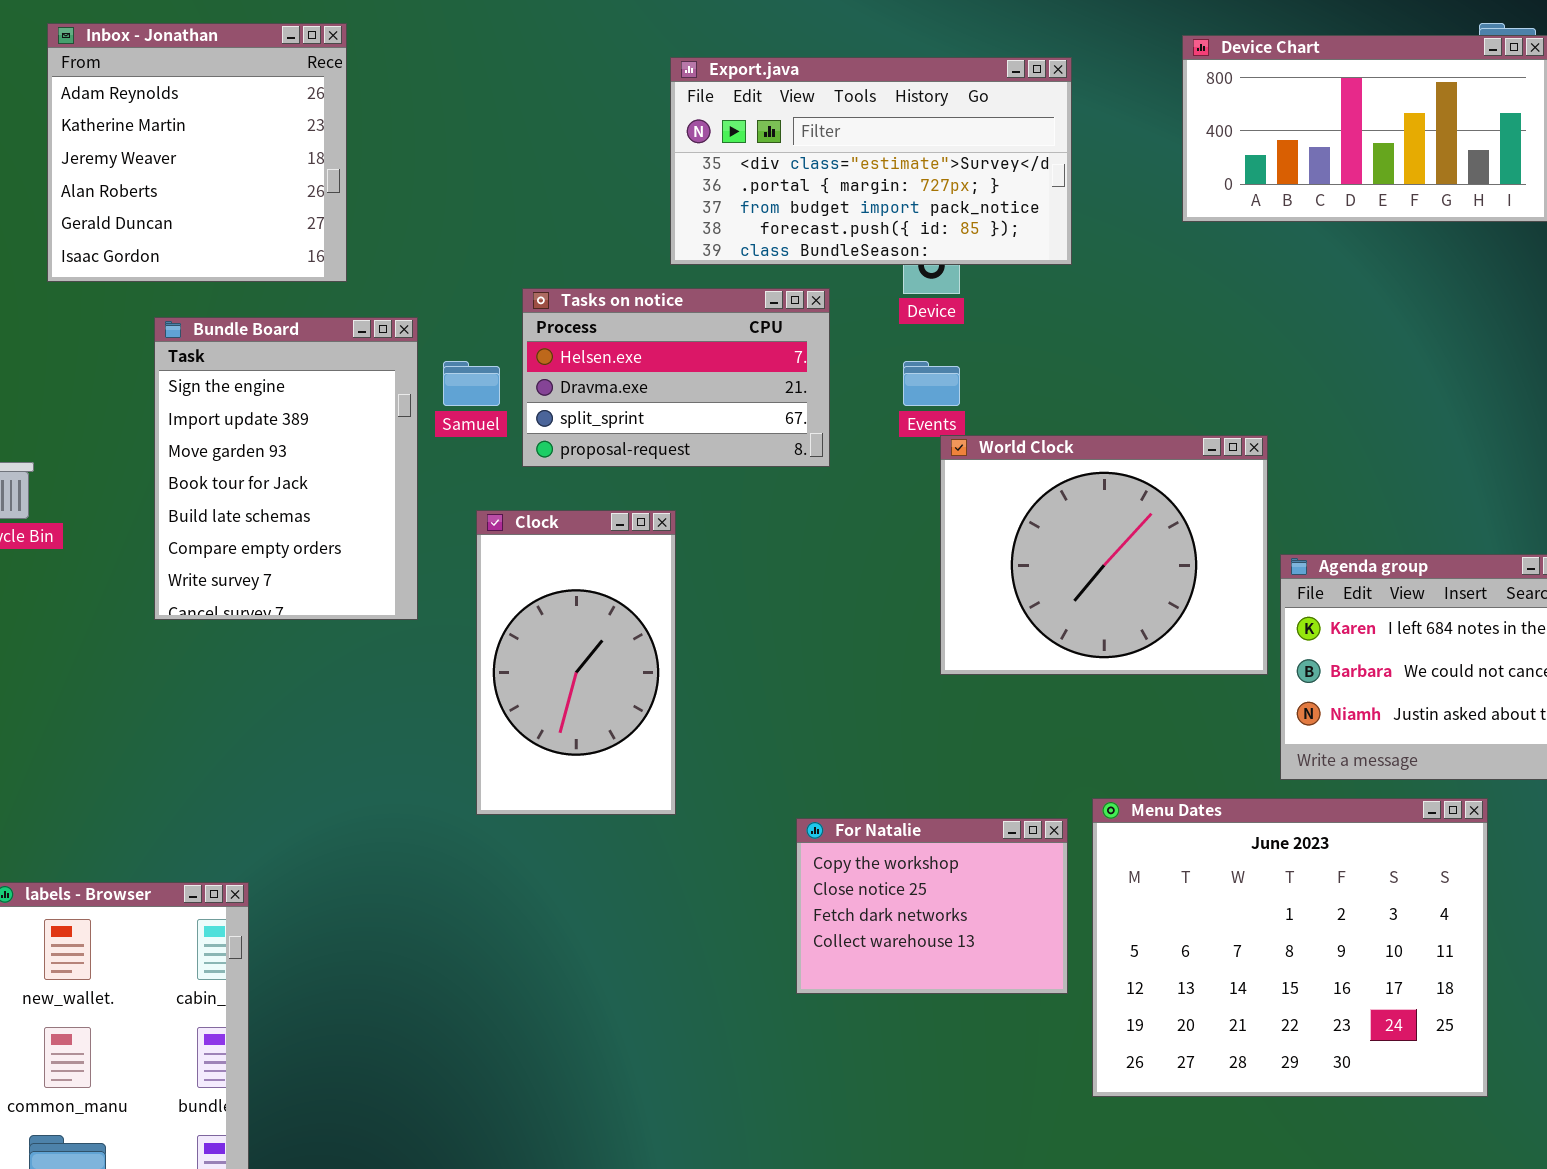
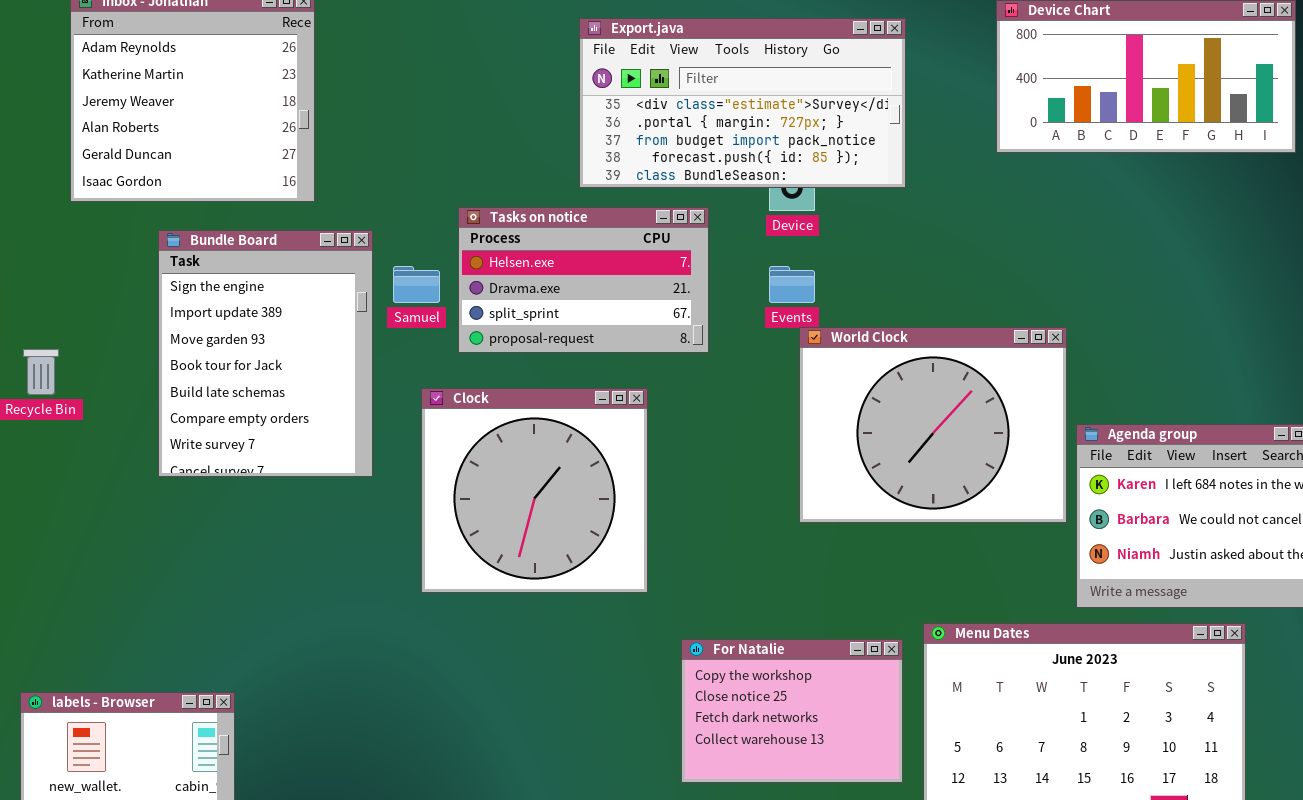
Clock: [476,510,676,815] -> [421,388,648,593], resized

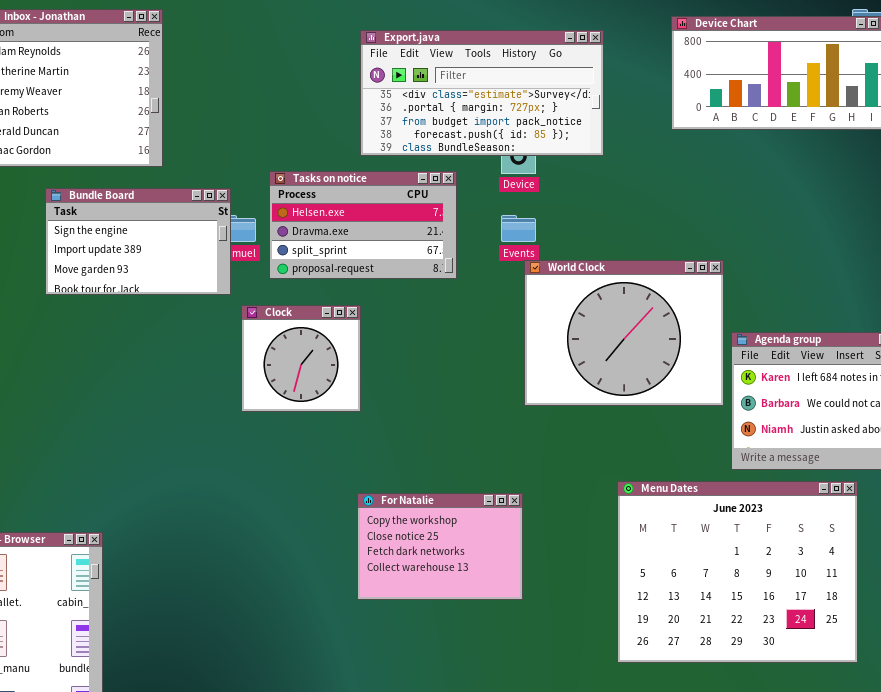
Bundle Board: [158,230,373,477] -> [45,188,231,295], resized
Clock: [421,388,648,593] -> [241,305,361,412], resized
For Natalie: [681,639,903,783] -> [357,493,523,600], moved

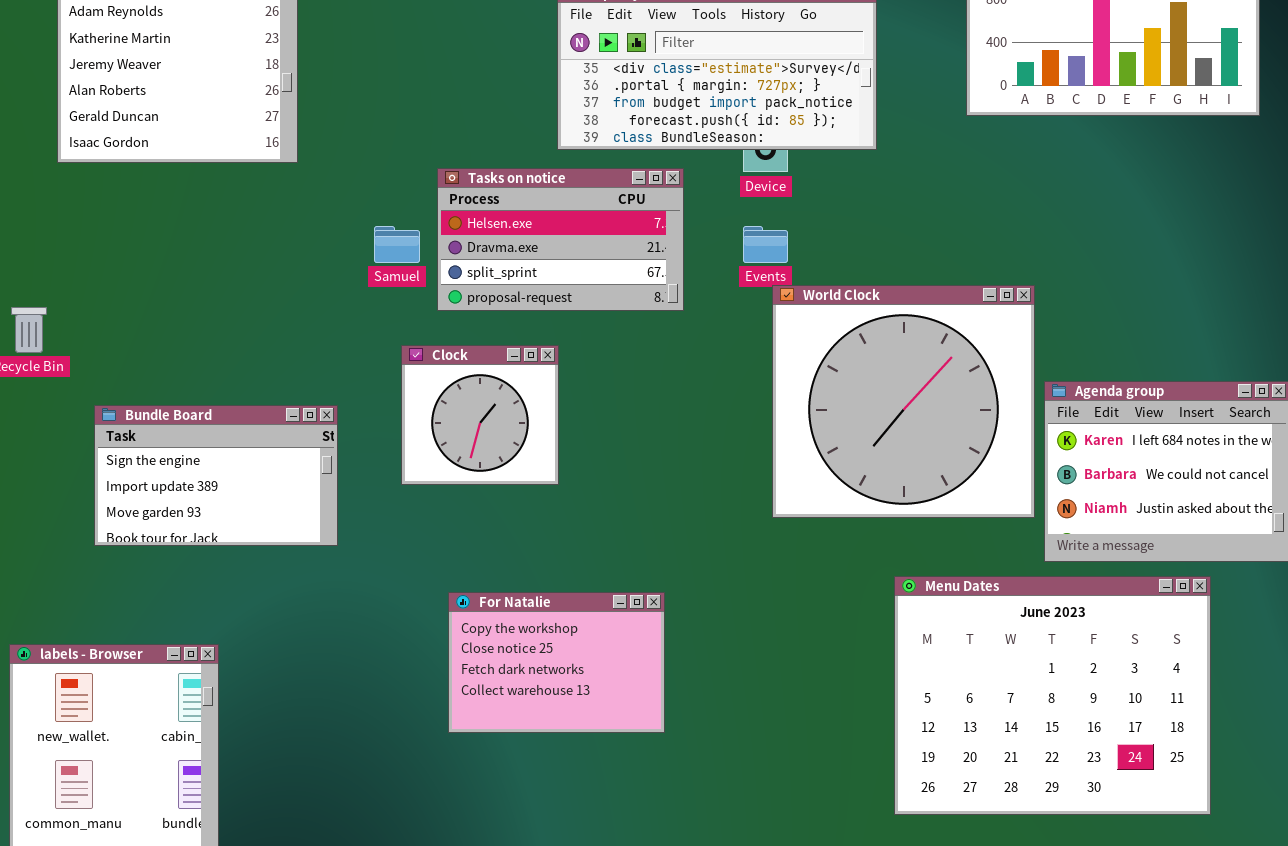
Bundle Board: [45,188,231,295] -> [94,405,338,546], moved
World Clock: [524,260,724,406] -> [772,285,1035,518], resized
For Natalie: [357,493,523,600] -> [448,592,665,733], moved

